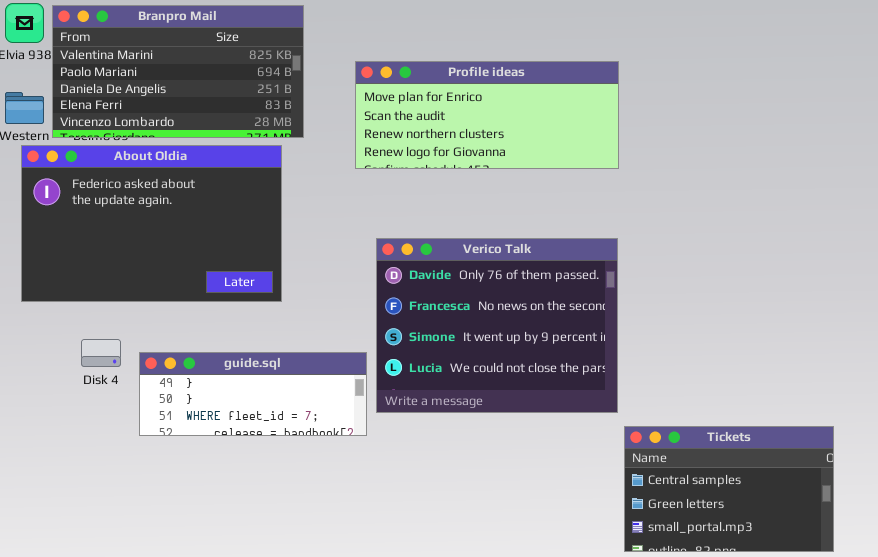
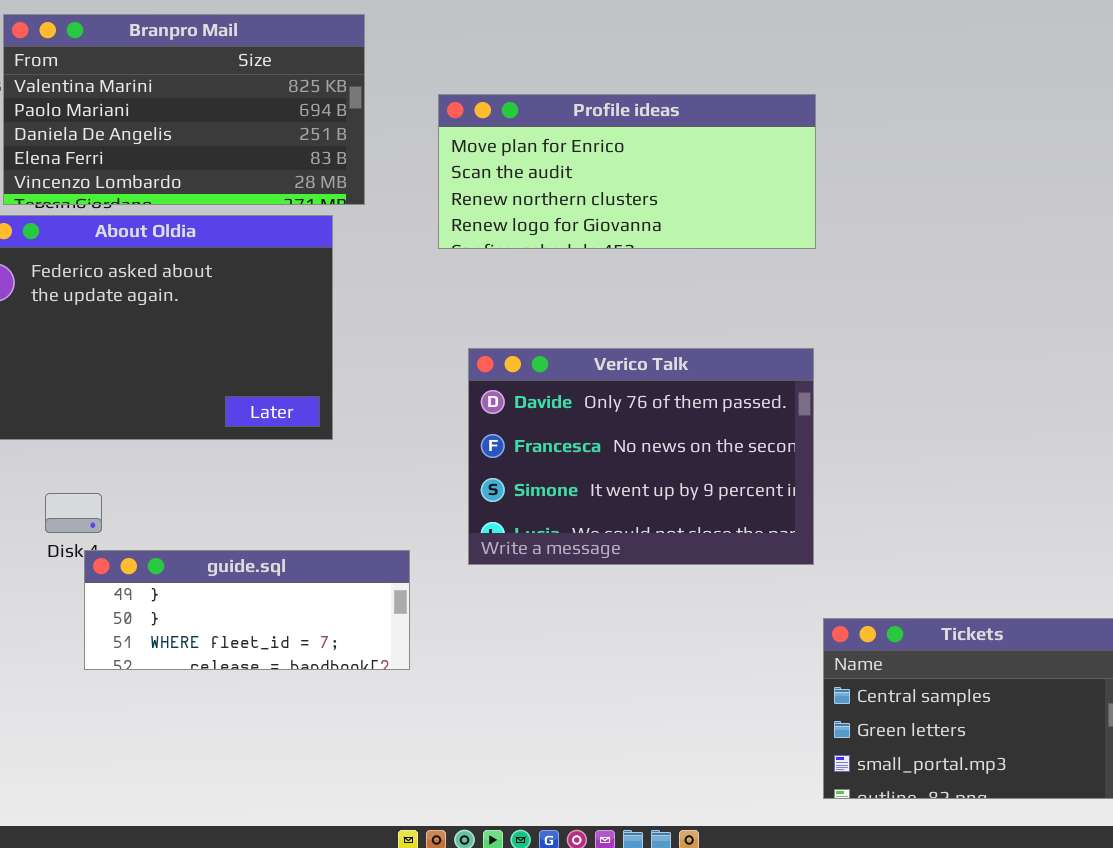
Verico Talk: [376,238,618,413] -> [468,348,814,565], resized
guide.sql: [139,352,367,436] -> [84,550,410,670], moved

